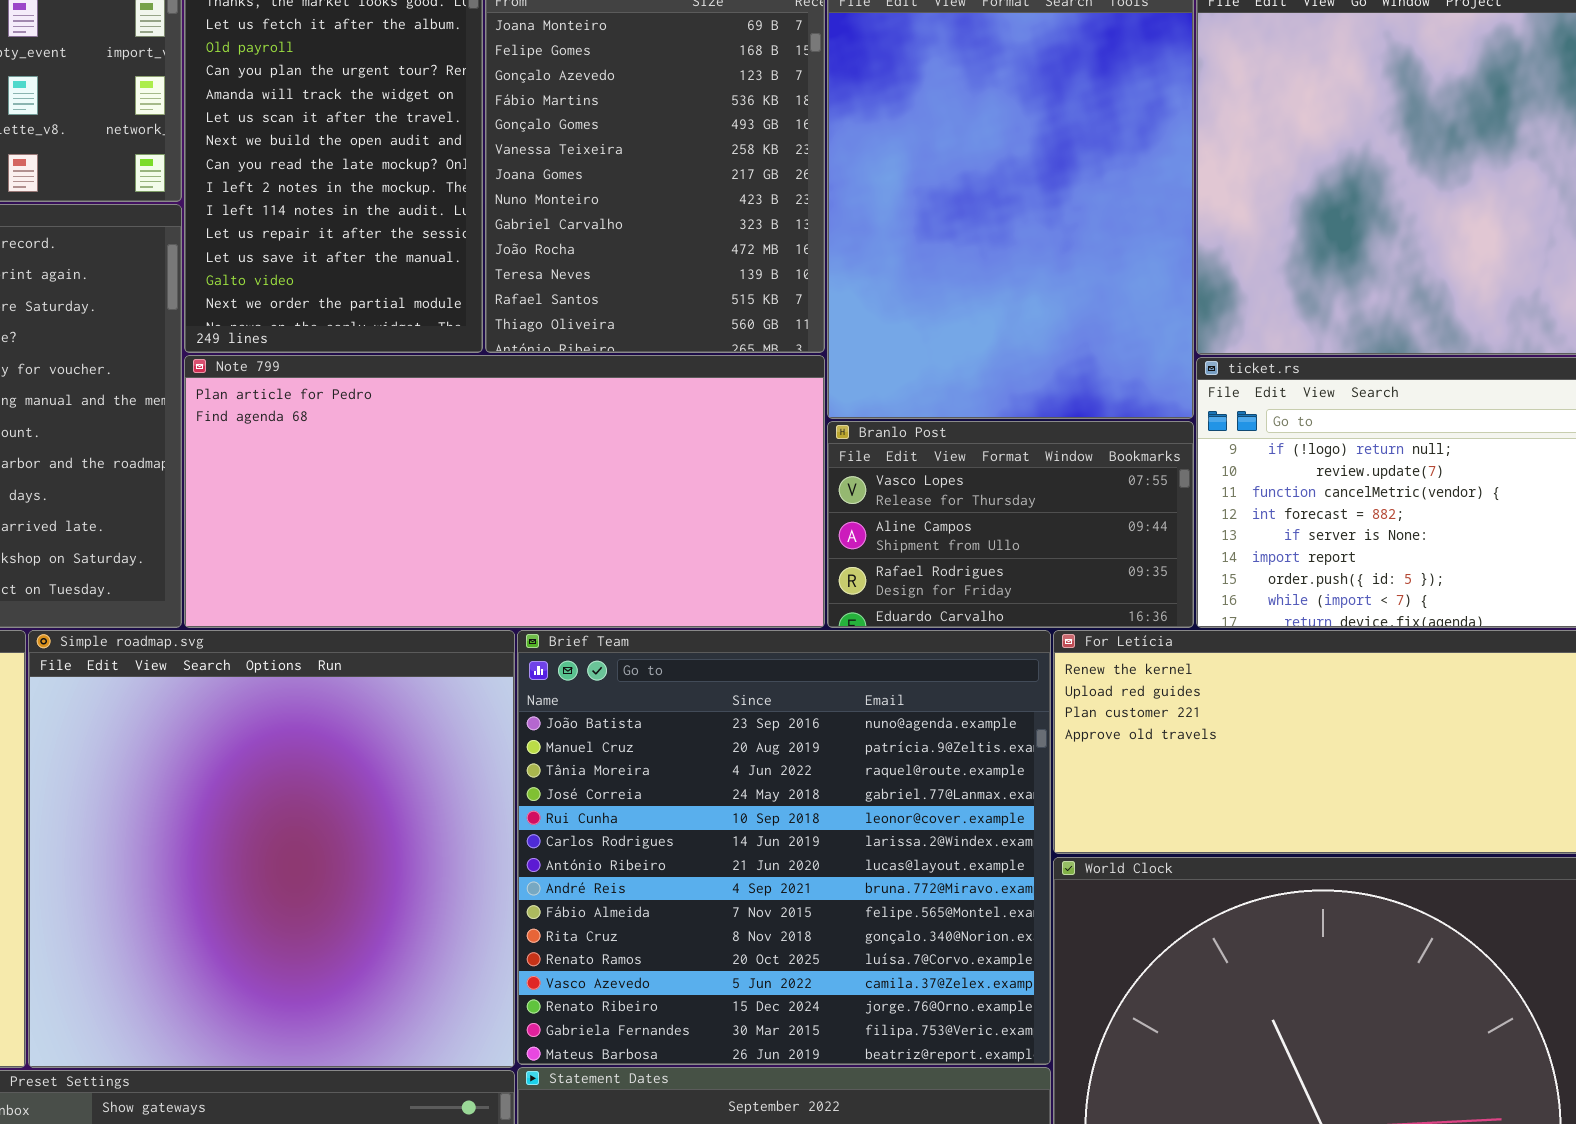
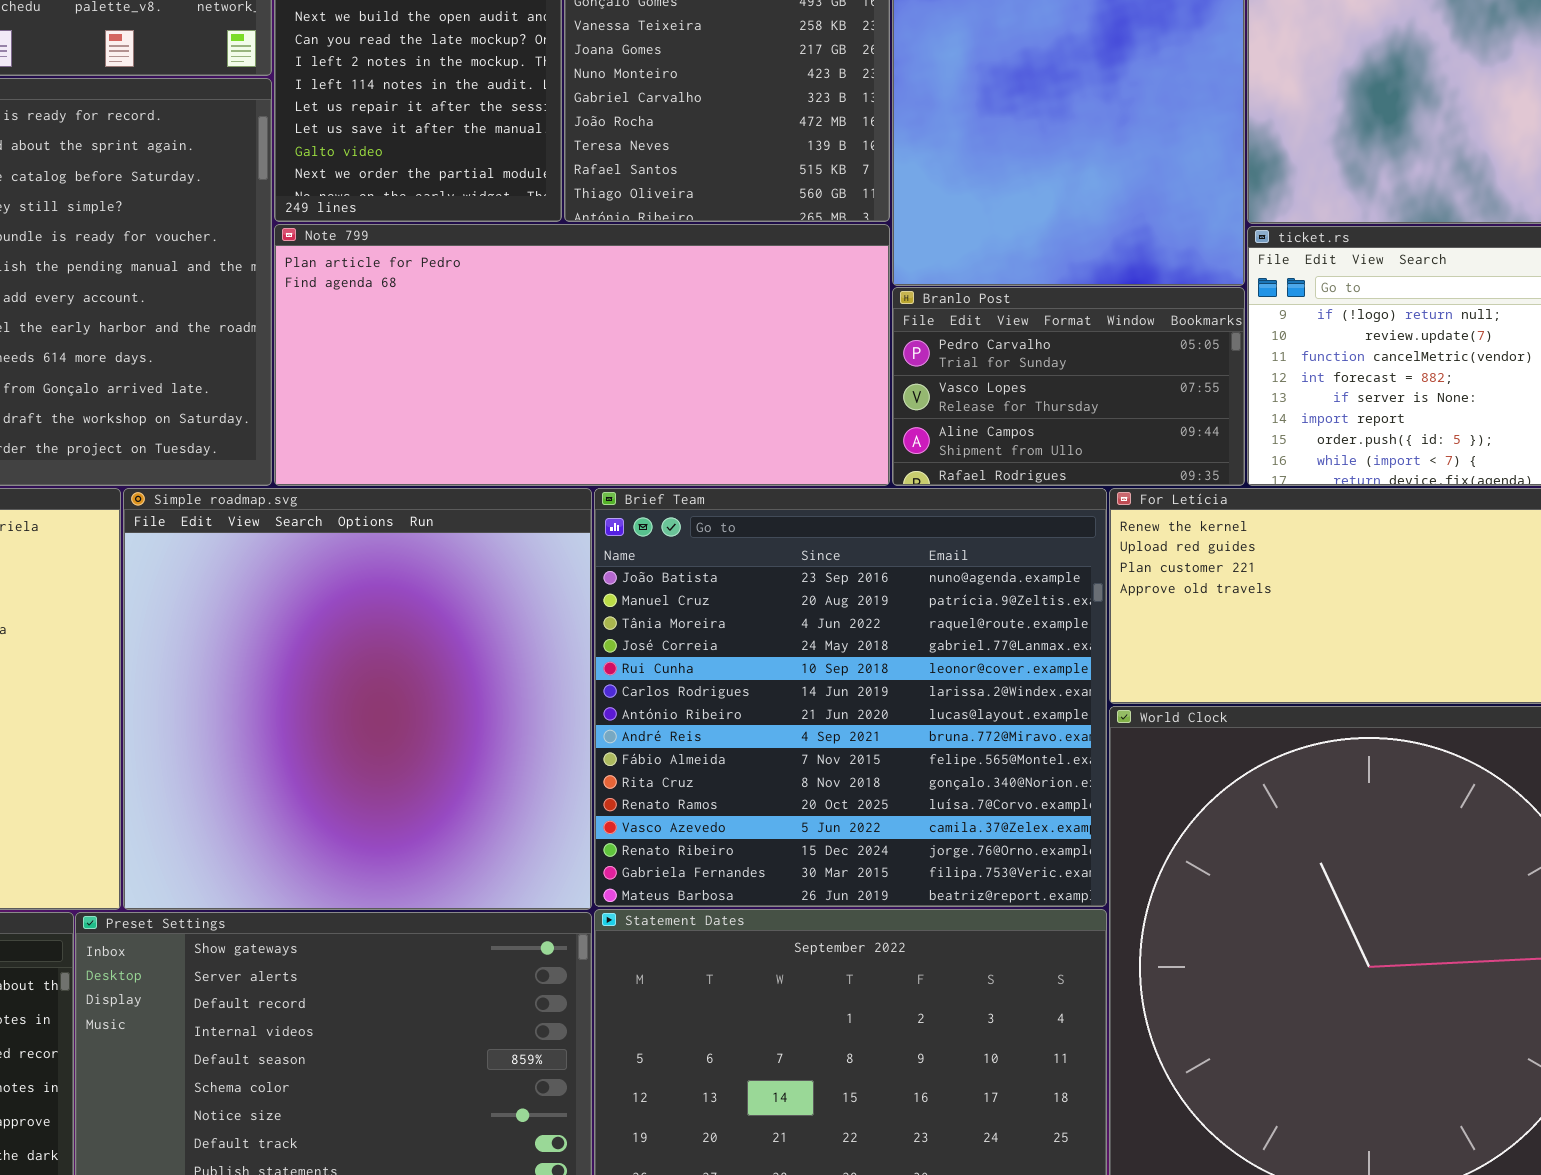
Branlo Post: [827,421,1194,628] -> [892,287,1245,486], scrolled up 1 row

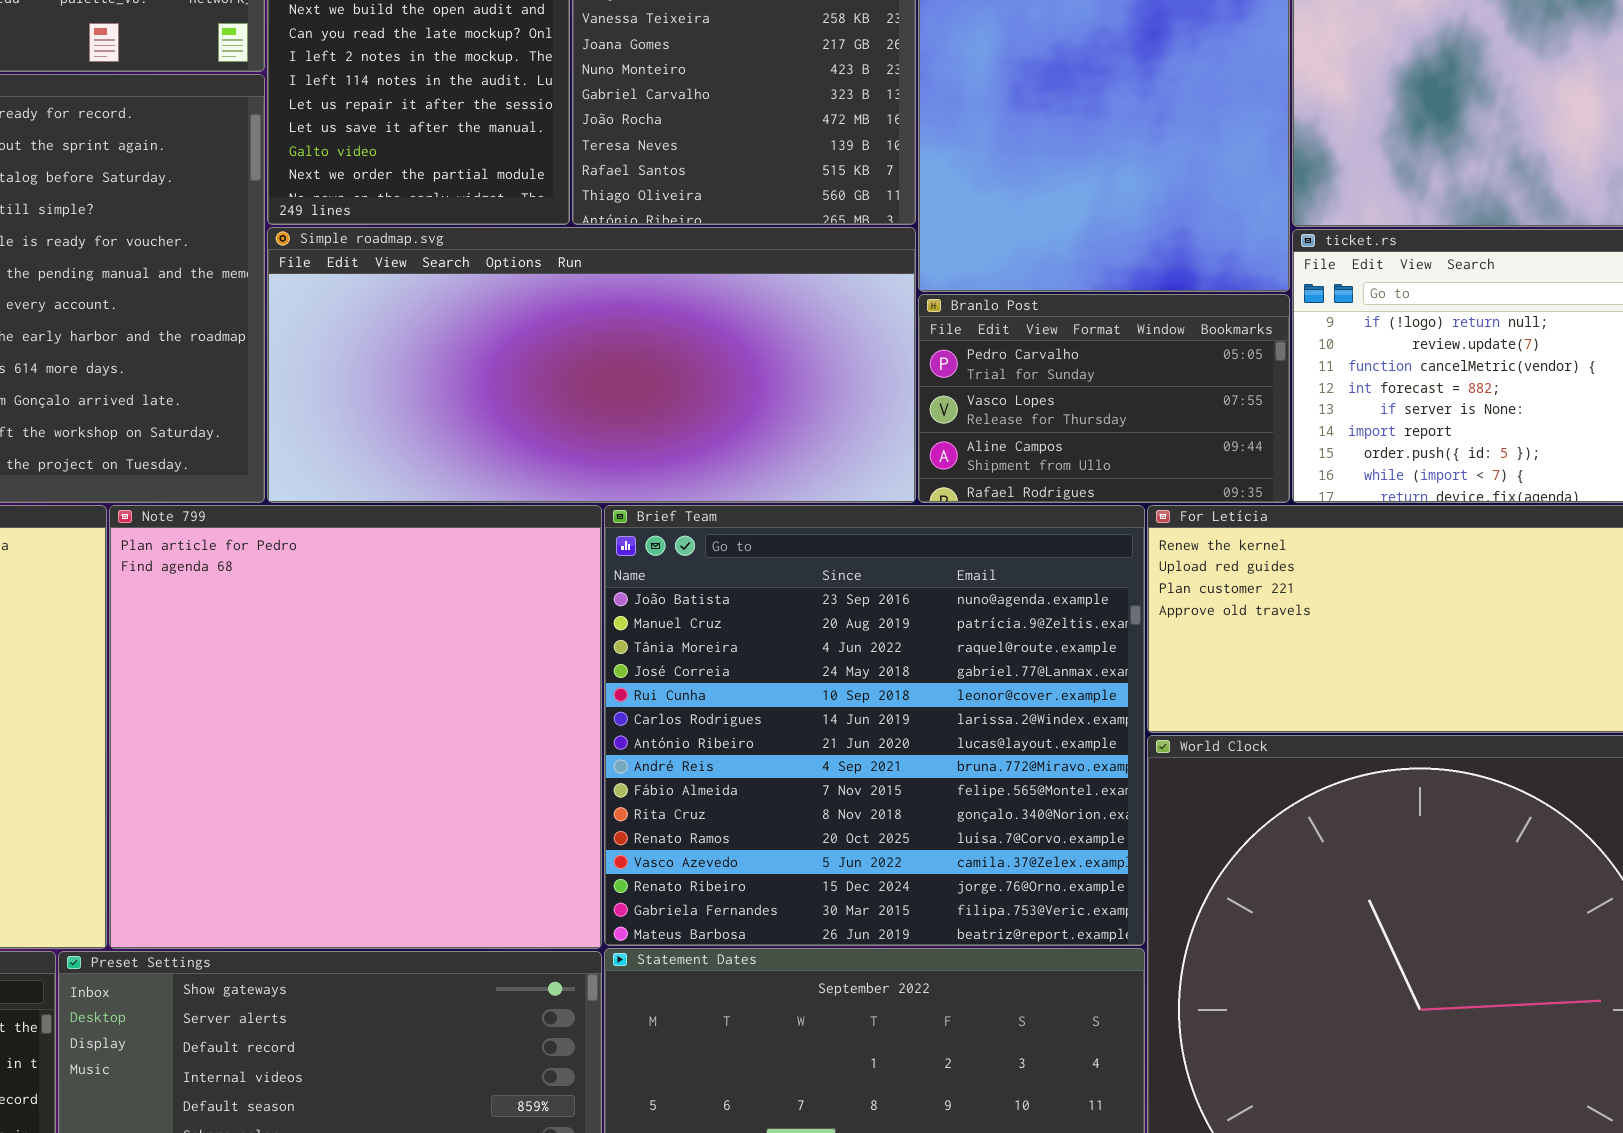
Note 799: [274,224,890,486] -> [109,505,602,949], moved, resized
Simple roadmap.svg: [123,488,592,910] -> [267,227,916,503], moved, resized

